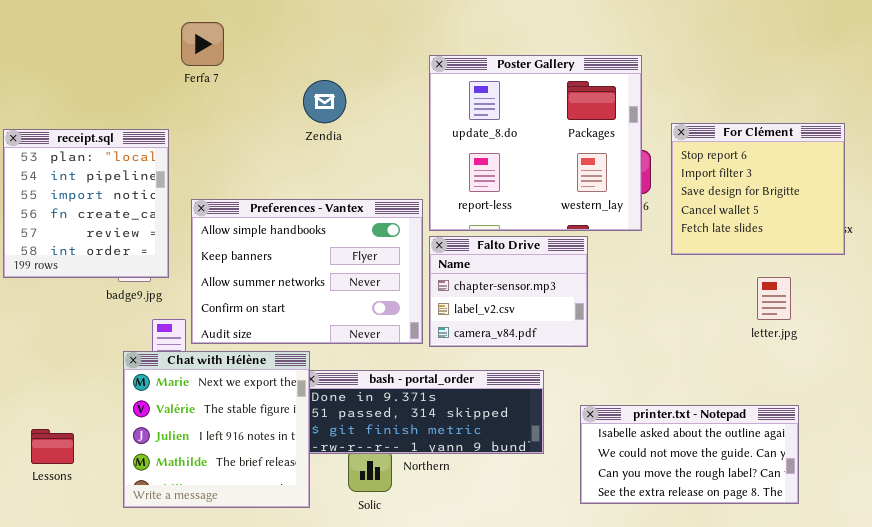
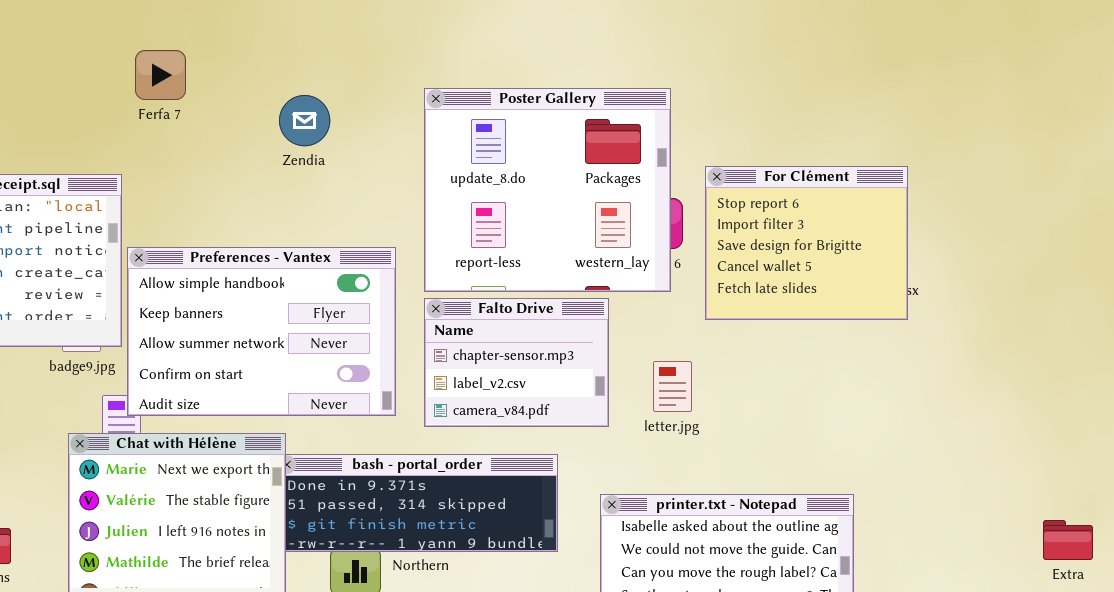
Zendia: [303,80,346,123] -> [279,95,330,146], moved
Preferences - Vantex: [191,199,423,344] -> [127,247,396,416], moved
letter.jpg: [757,277,791,320] -> [653,361,692,412], moved

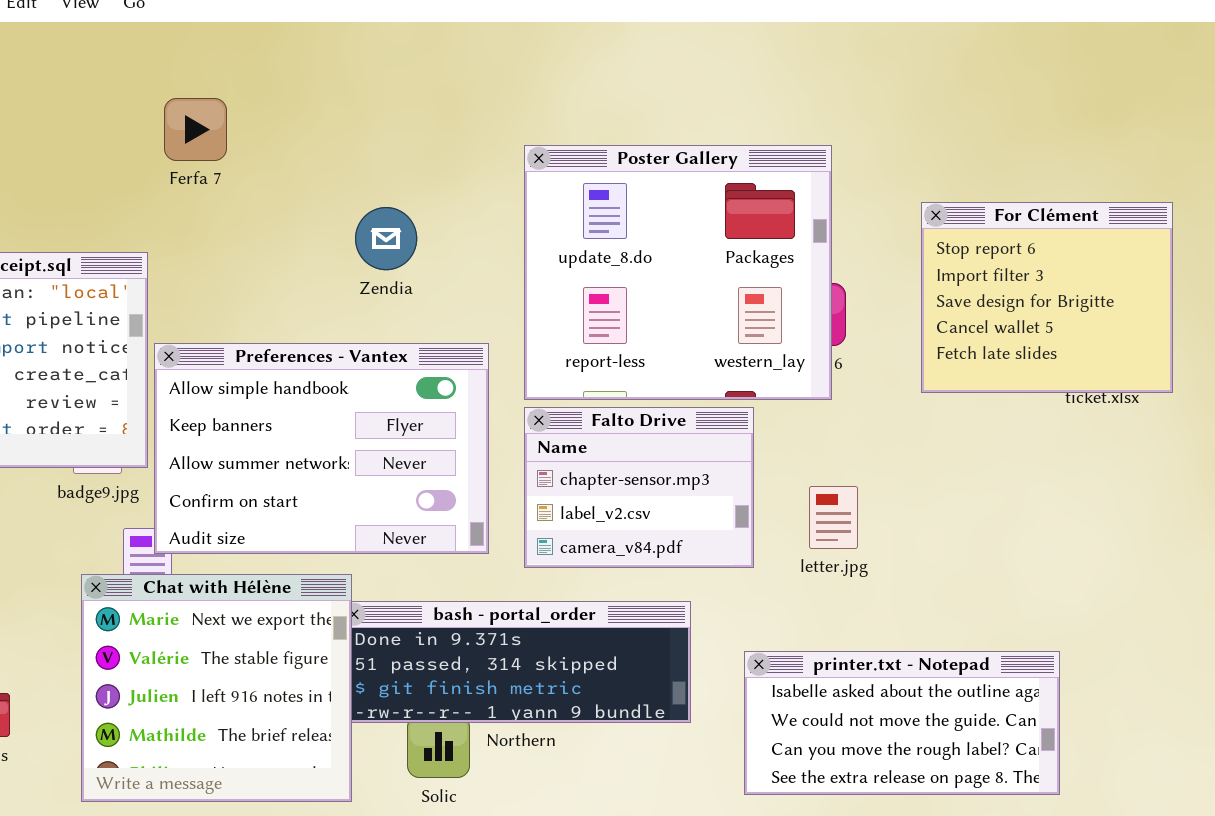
Zendia: [279,95,330,146] -> [355,207,417,270], moved
For Clément: [705,166,908,320] -> [921,202,1173,393], moved

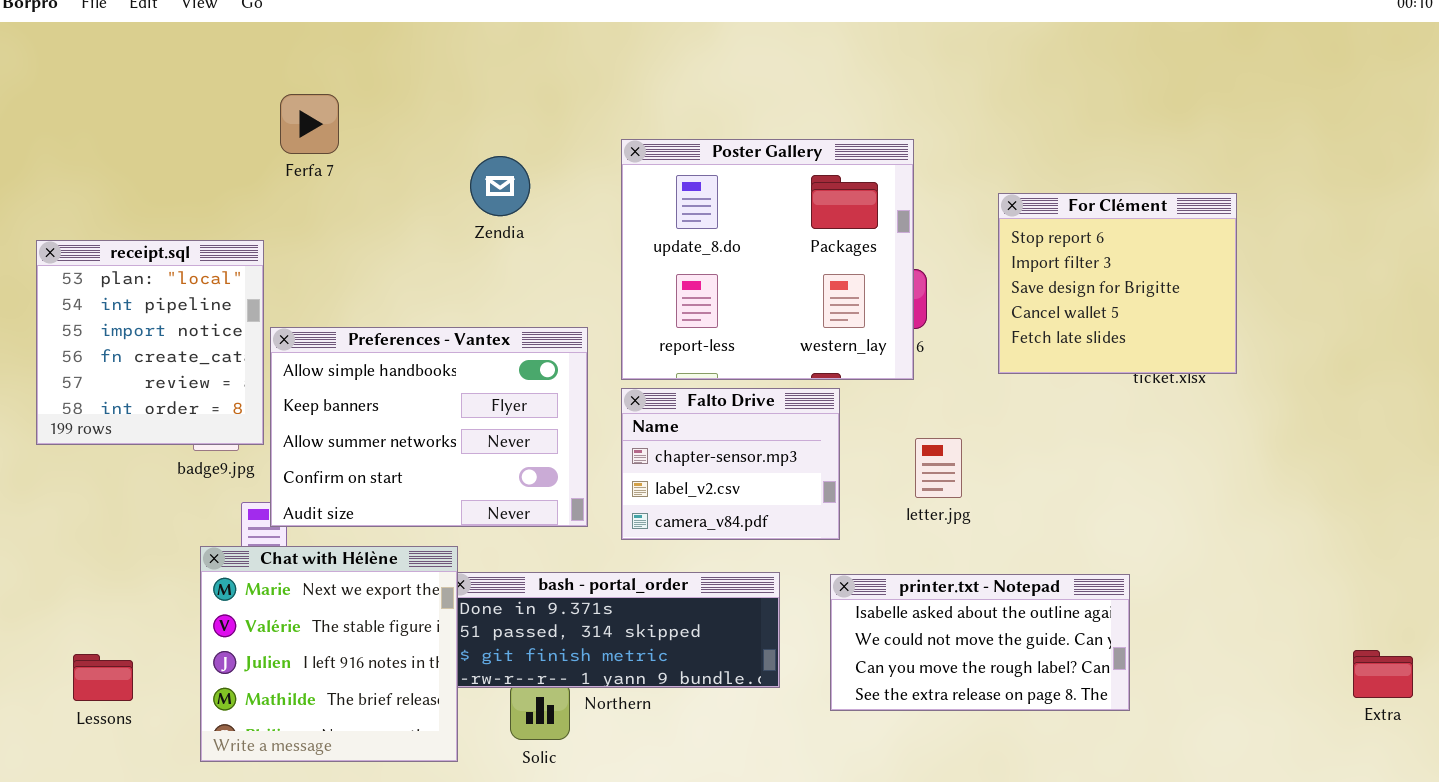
Zendia: [355,207,417,270] -> [470,156,530,216], moved
letter.jpg: [809,486,858,549] -> [915,438,962,498], moved
printer.txt - Notepad: [744,651,1060,795] -> [830,574,1130,711], moved

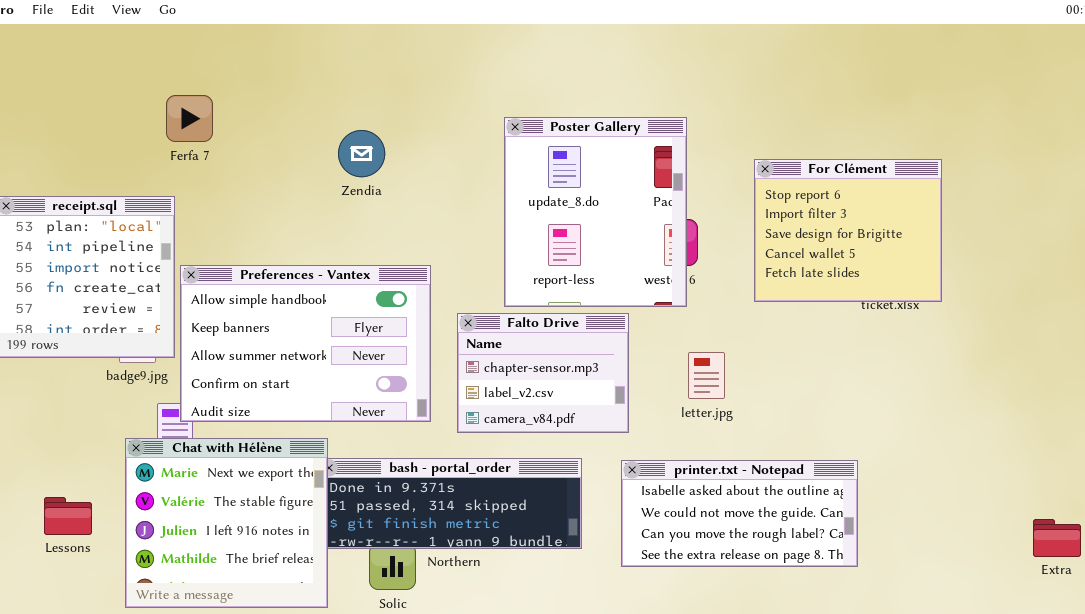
Ferfa 7: [280,94,339,154] -> [166,95,213,142], moved
Poster Gallery: [621,139,914,380] -> [504,117,687,307], resized
Lessons: [73,654,133,701] -> [44,497,92,535], moved

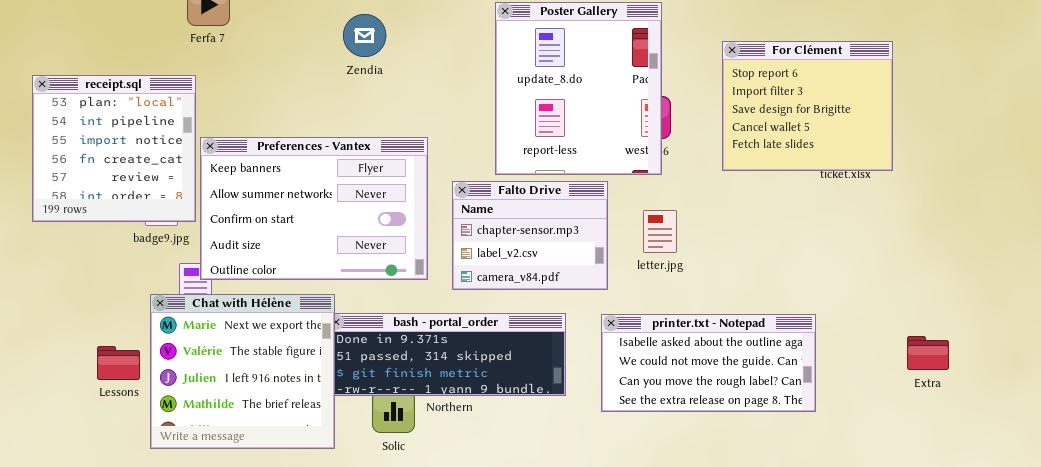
Preferences - Vantex: [180,265,431,422] -> [200,137,428,280], scrolled down 1 row
letter.jpg: [688,352,725,399] -> [643,210,677,253], moved
Lessons: [44,497,92,535] -> [97,346,140,380], moved
Extra: [1033,519,1081,557] -> [907,336,949,370], moved

